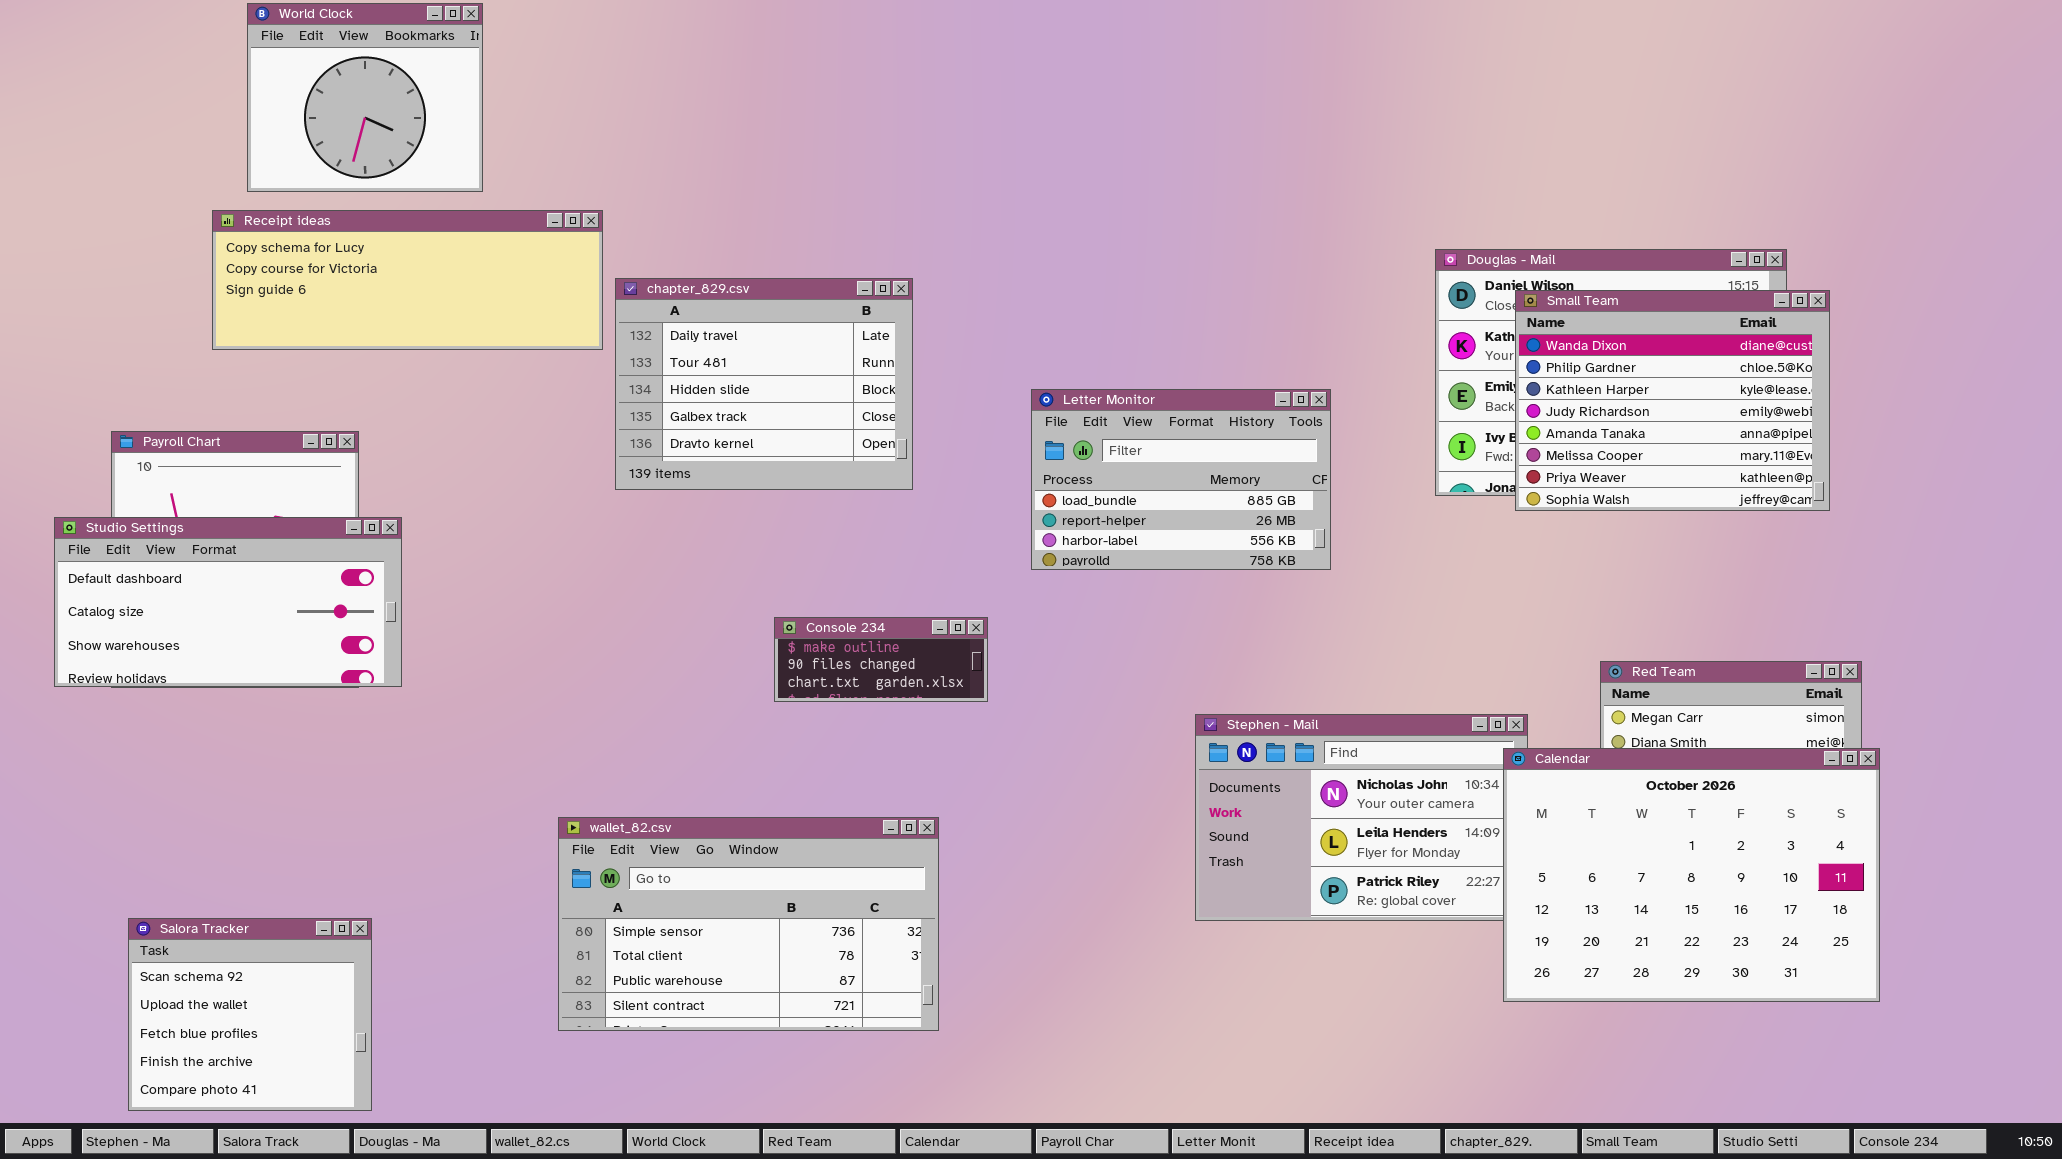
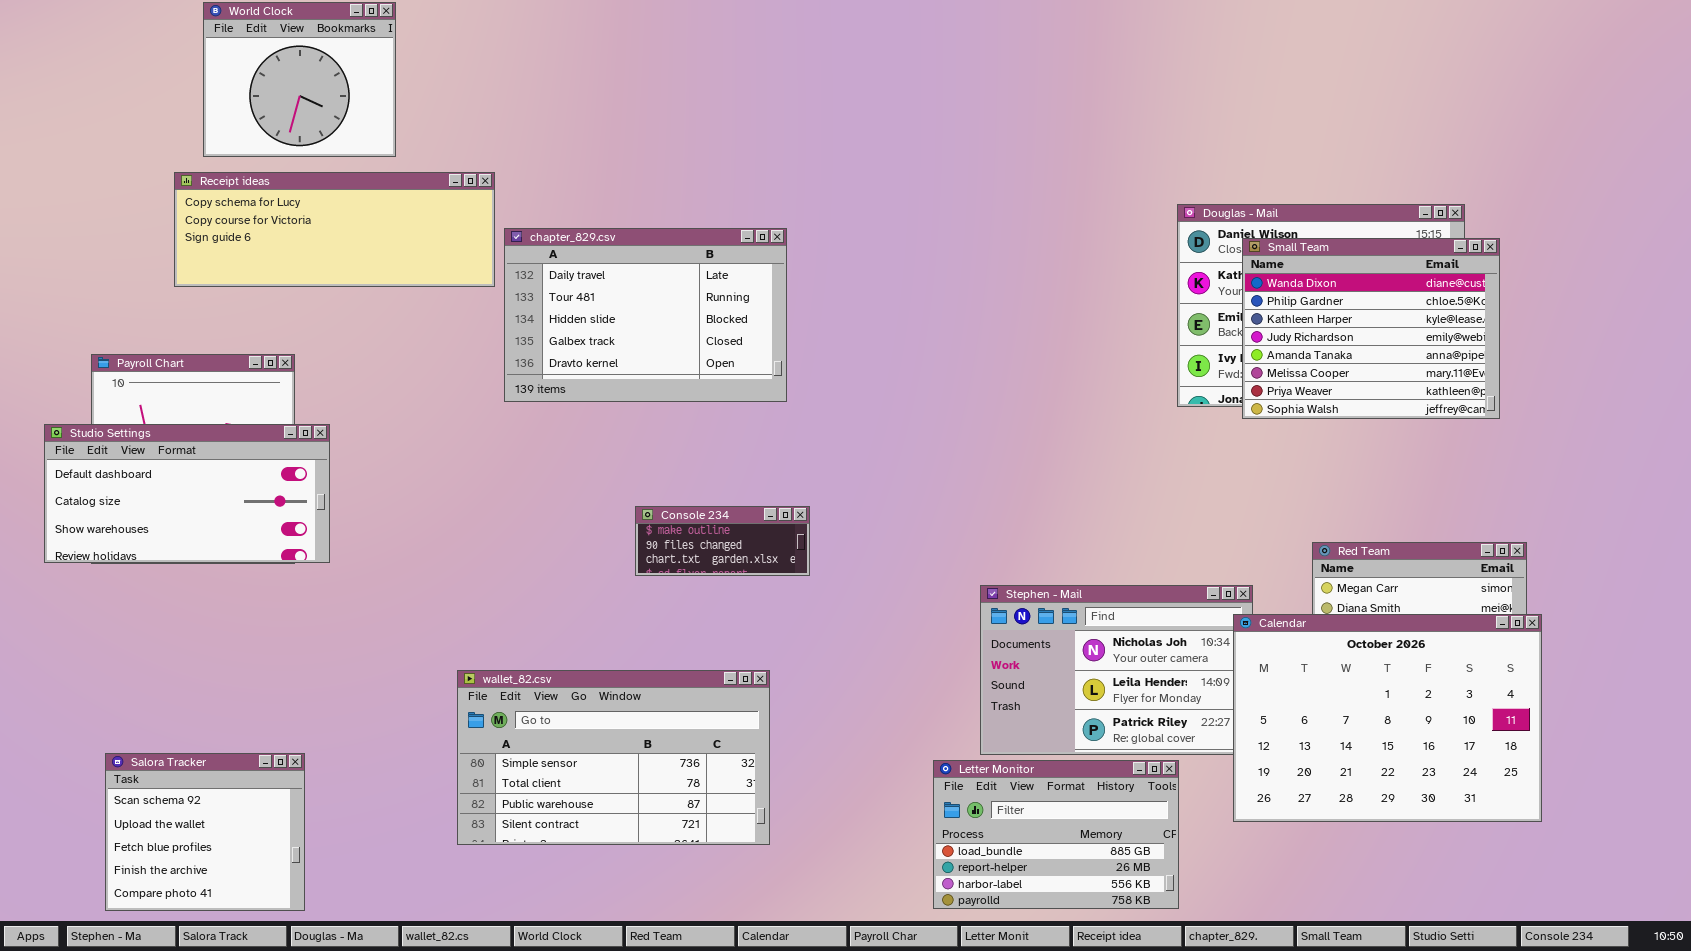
chapter_829.csv: [615,278,913,490] -> [504,228,787,402], resized
Letter Monitor: [1031,389,1331,570] -> [933,760,1179,909], moved

